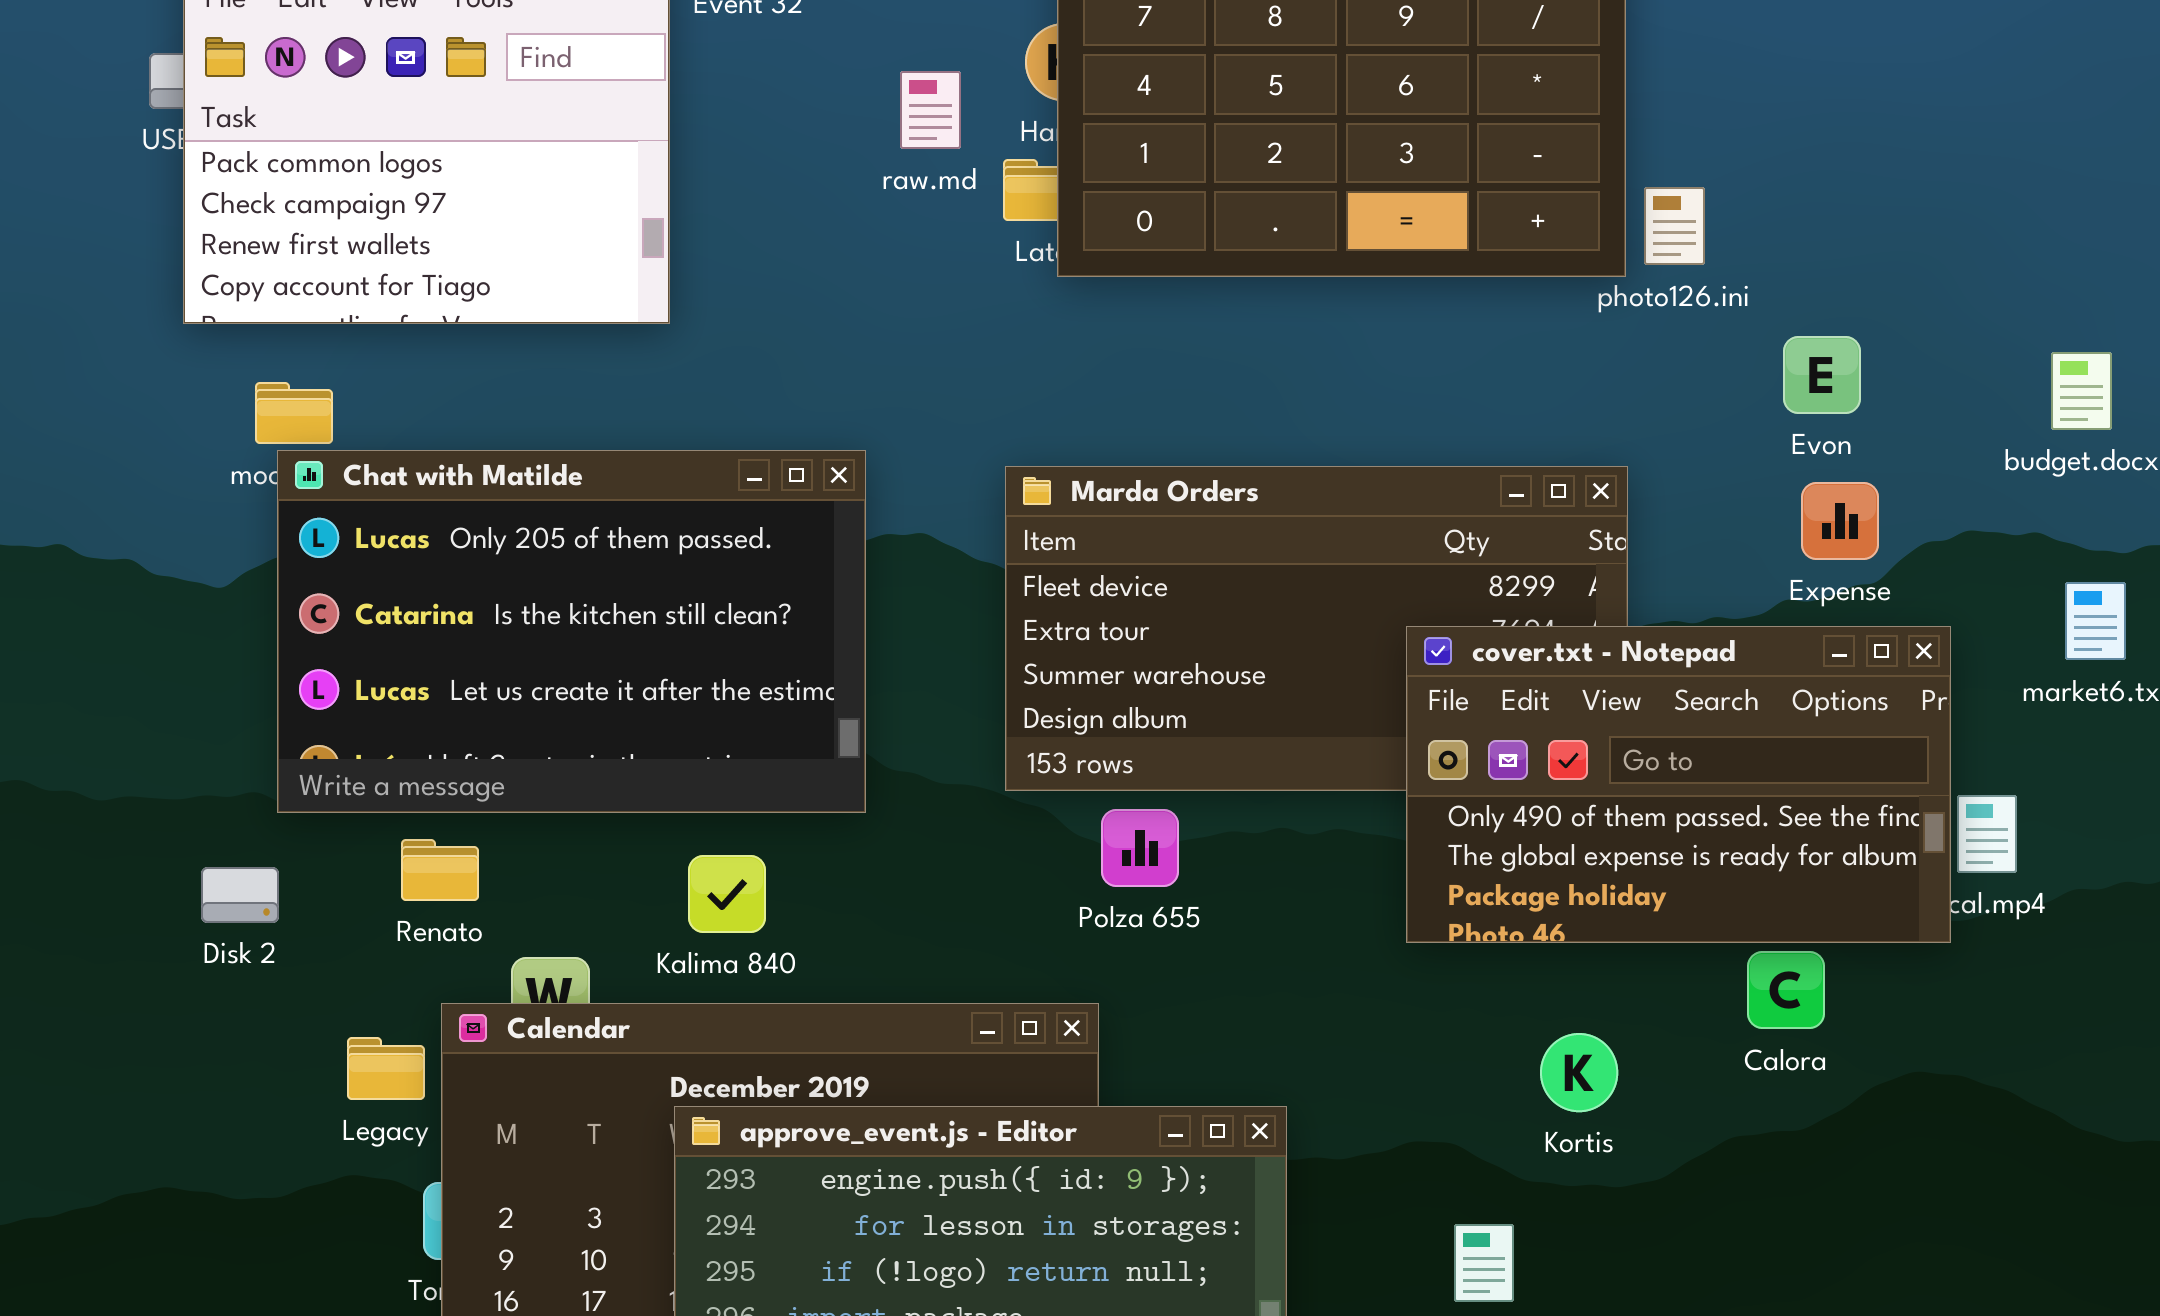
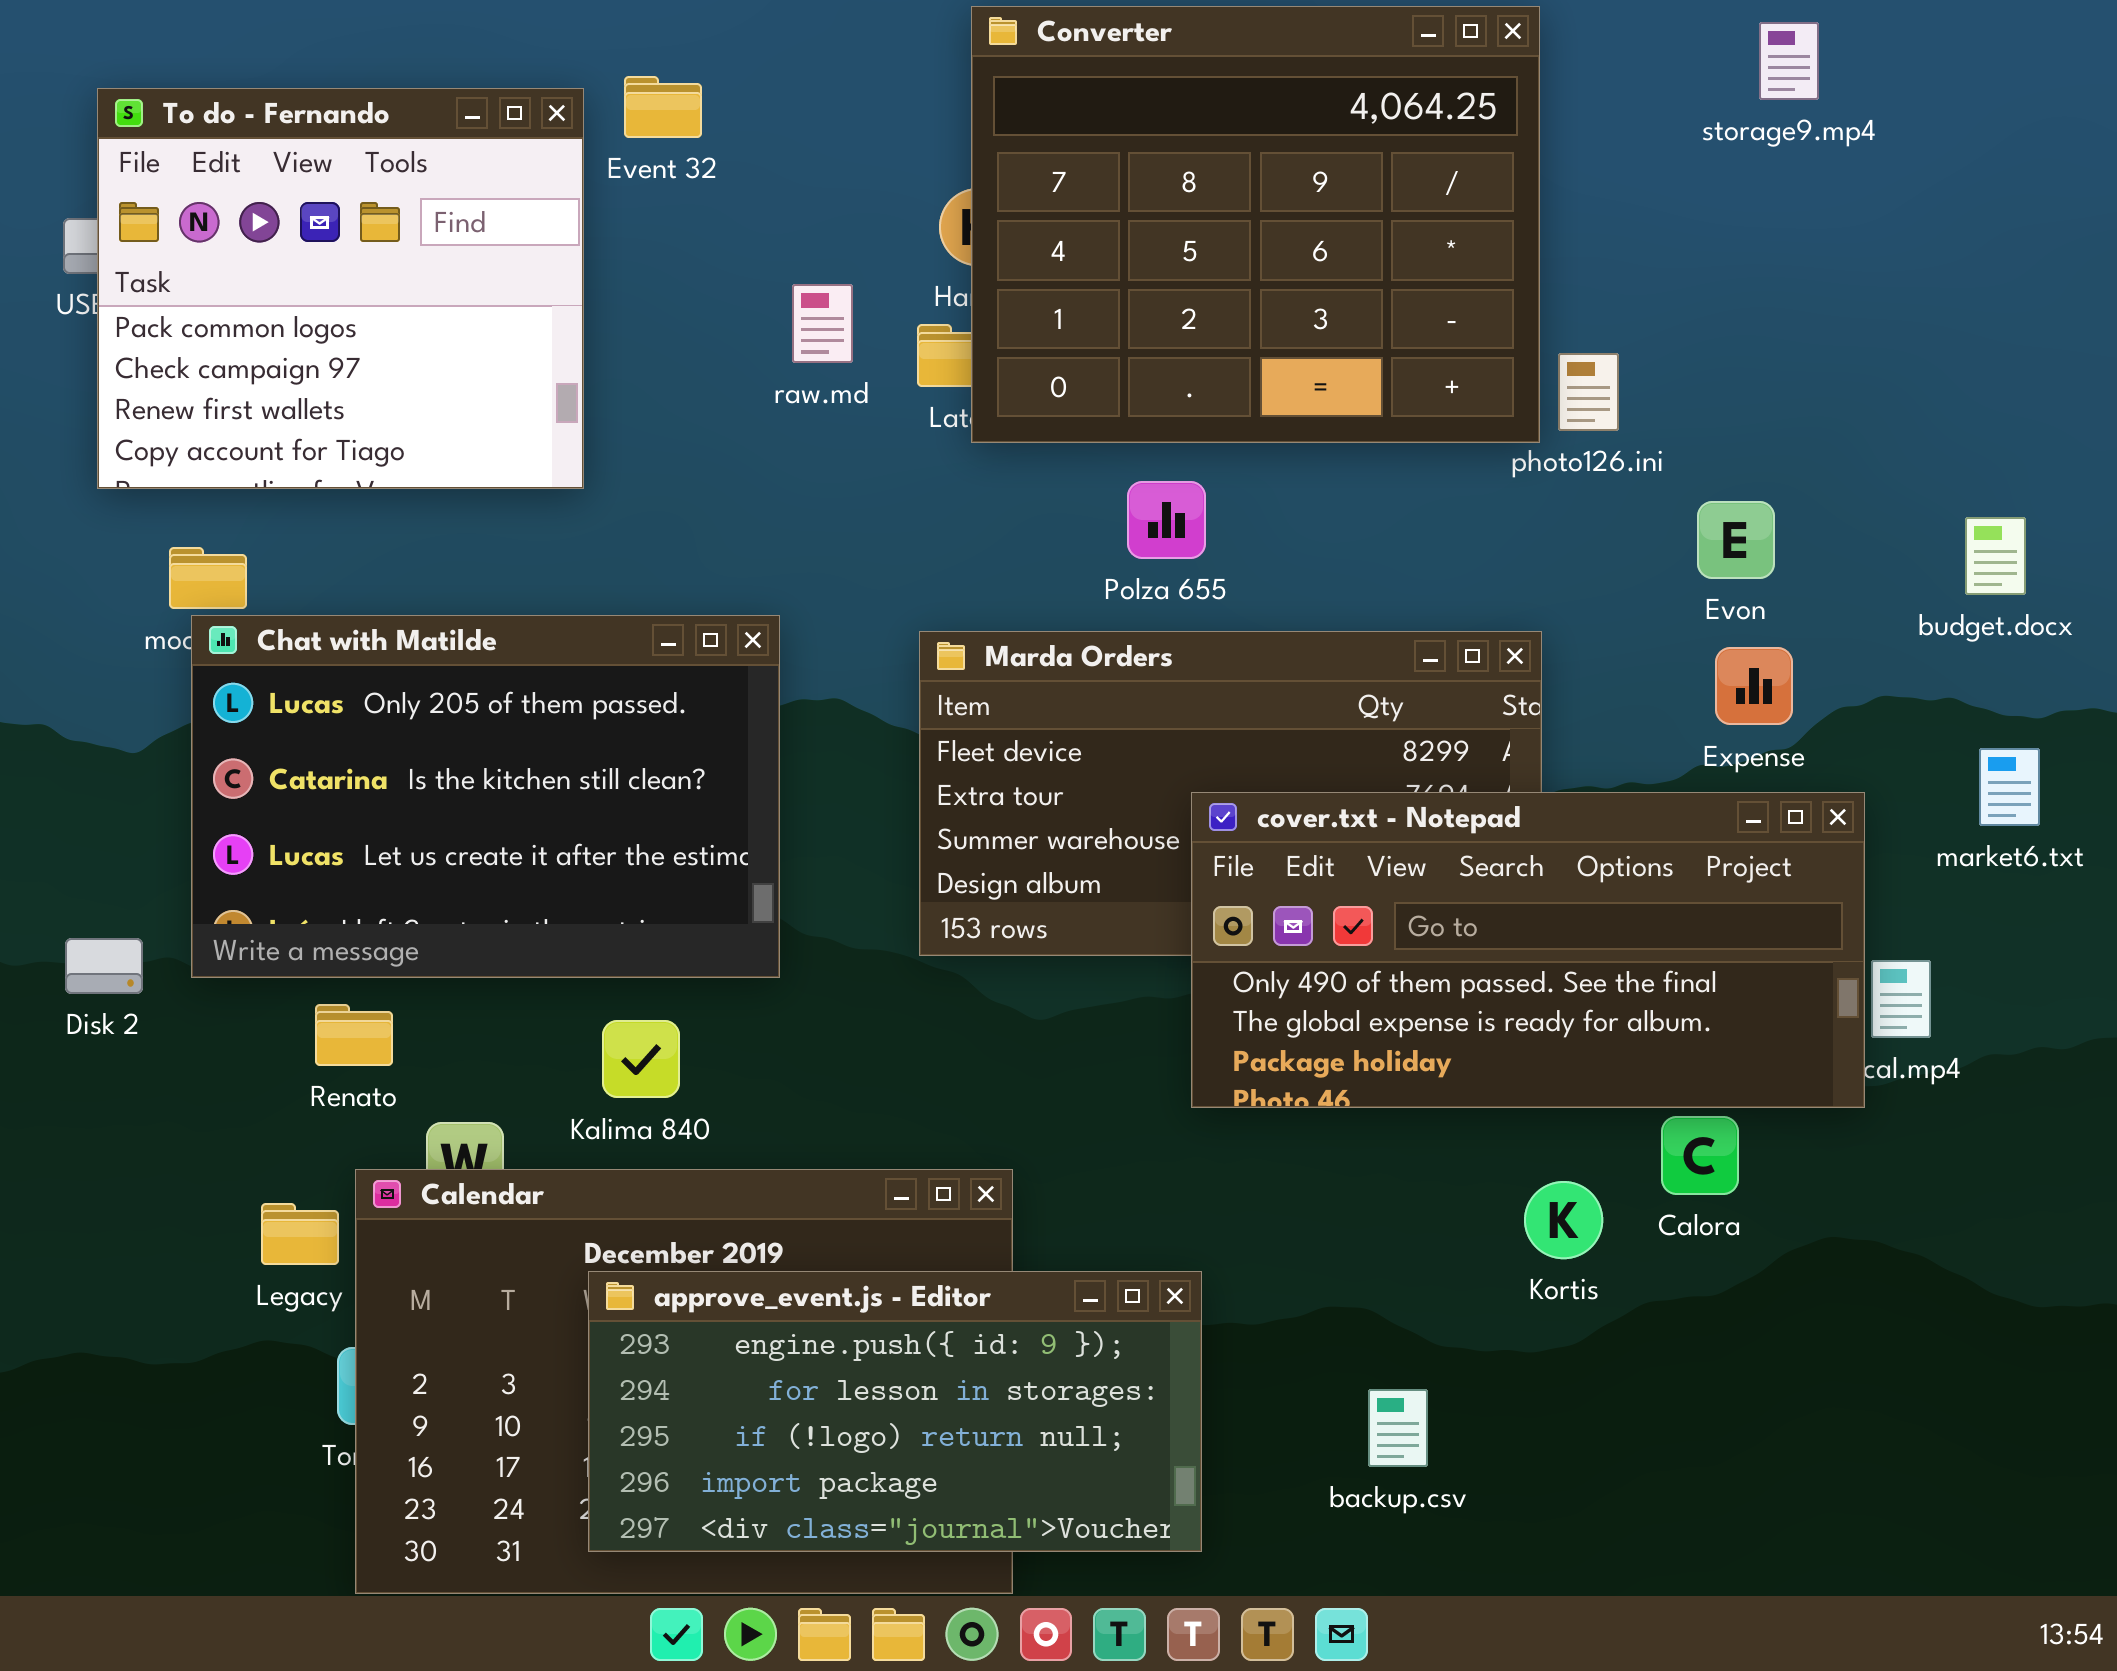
raw.md: [900,71,961,149] -> [792,284,853,363], moved
cover.txt - Notepad: [1406,626,1951,943] -> [1191,792,1865,1108], resized
Polza 655: [1101,809,1179,887] -> [1127,481,1206,559], moved
Disk 2: [201,867,279,923] -> [65,938,143,994], moved
Kortis: [1540,1033,1618,1112] -> [1524,1181,1603,1259], moved

